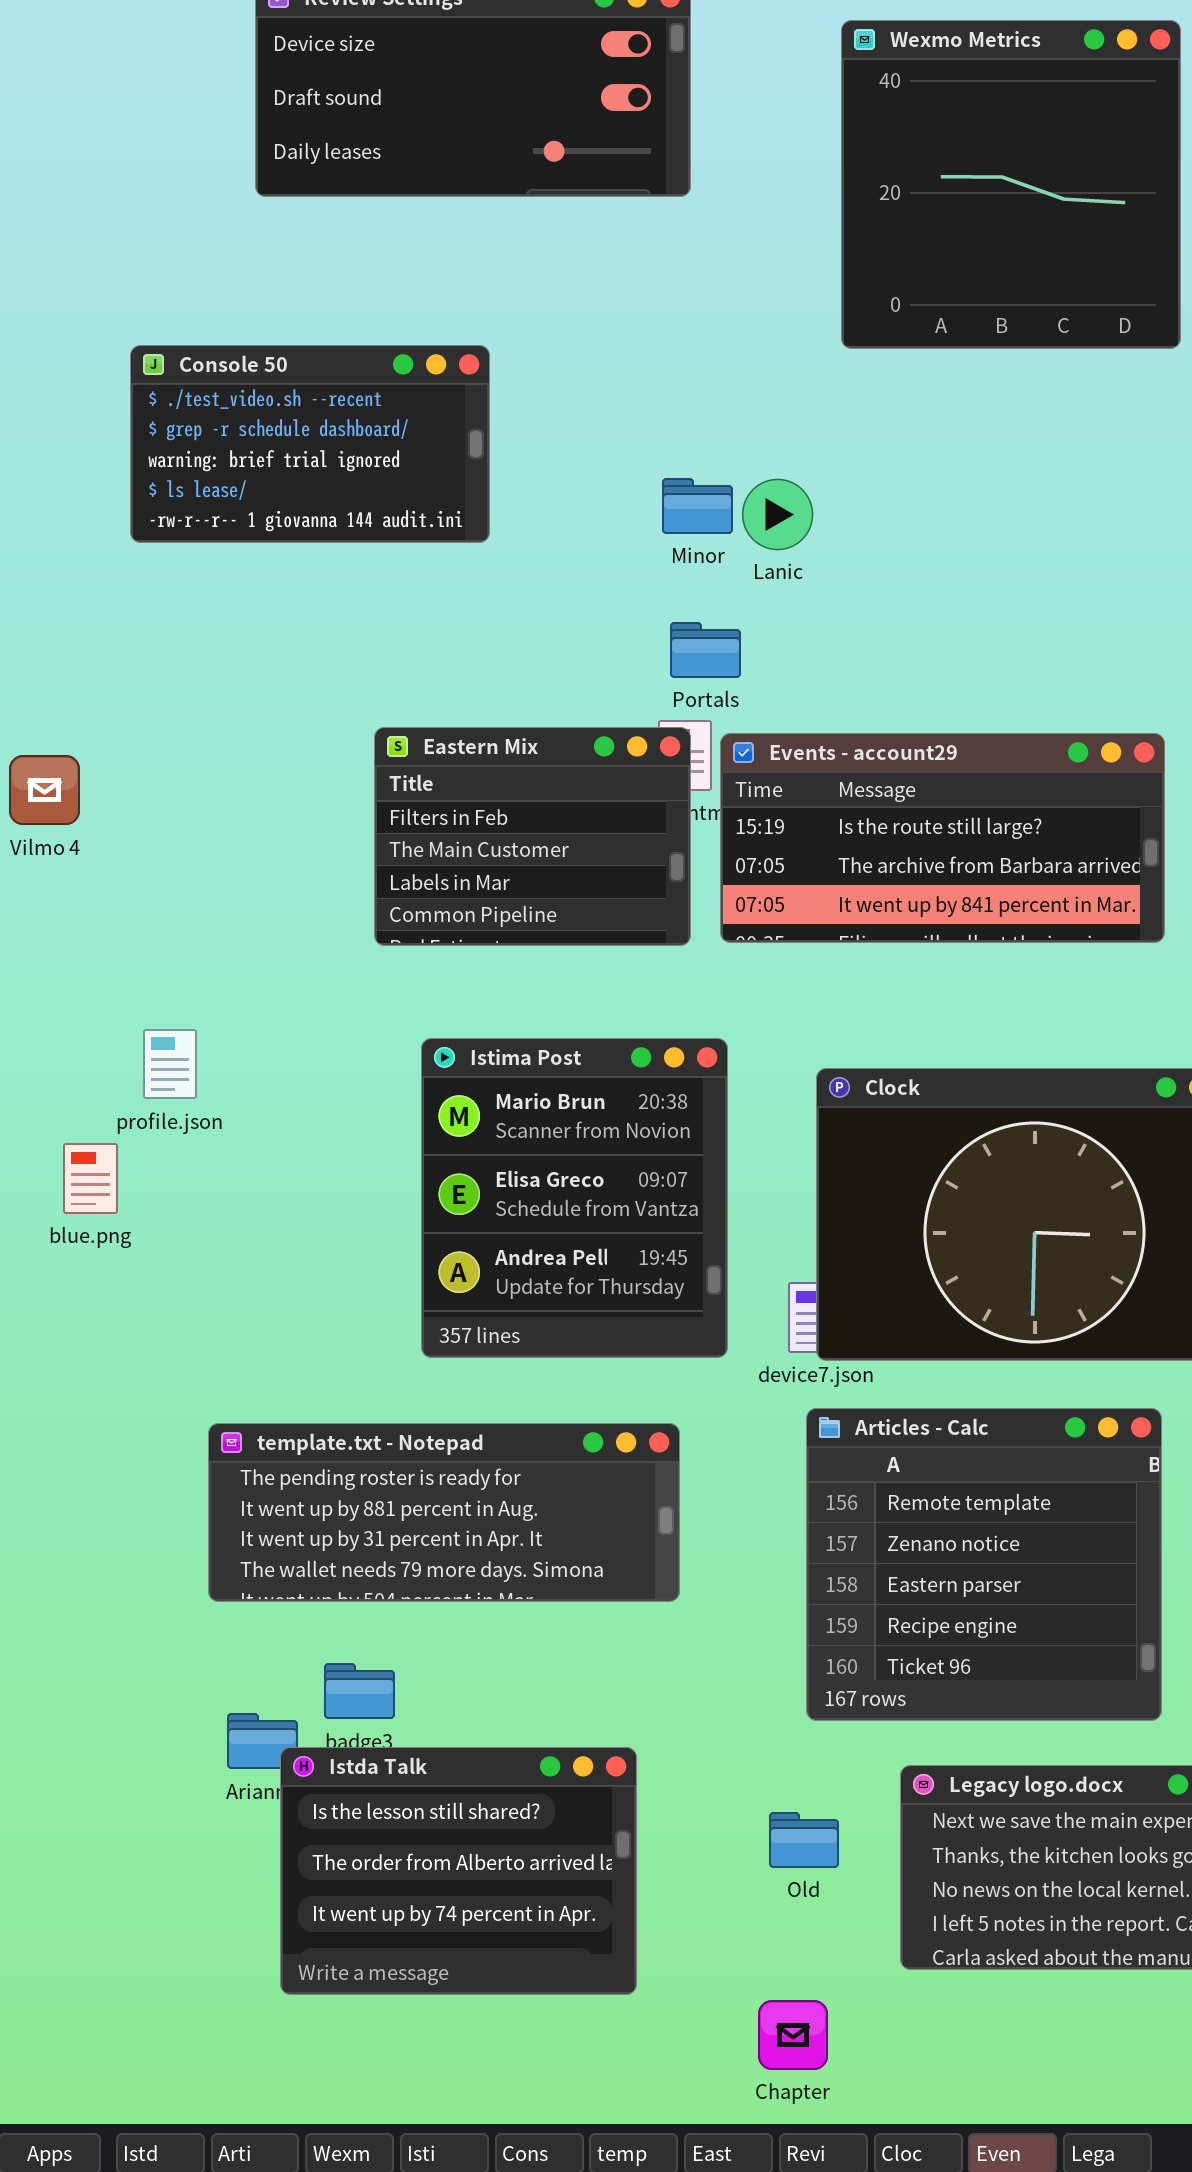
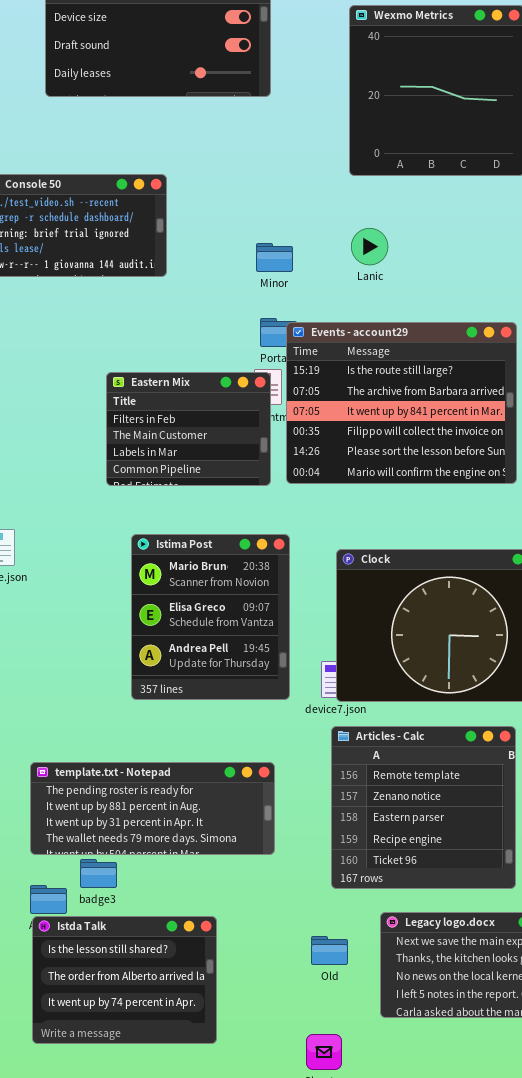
Lanic: [742,479,813,550] -> [351,228,388,265], moved
Events - account29: [720,733,1165,943] -> [286,322,517,484], resized
template.txt - Notepad: [208,1423,680,1602] -> [30,762,275,855], moved
Istda Talk: [280,1747,637,1995] -> [32,916,217,1044], moved

